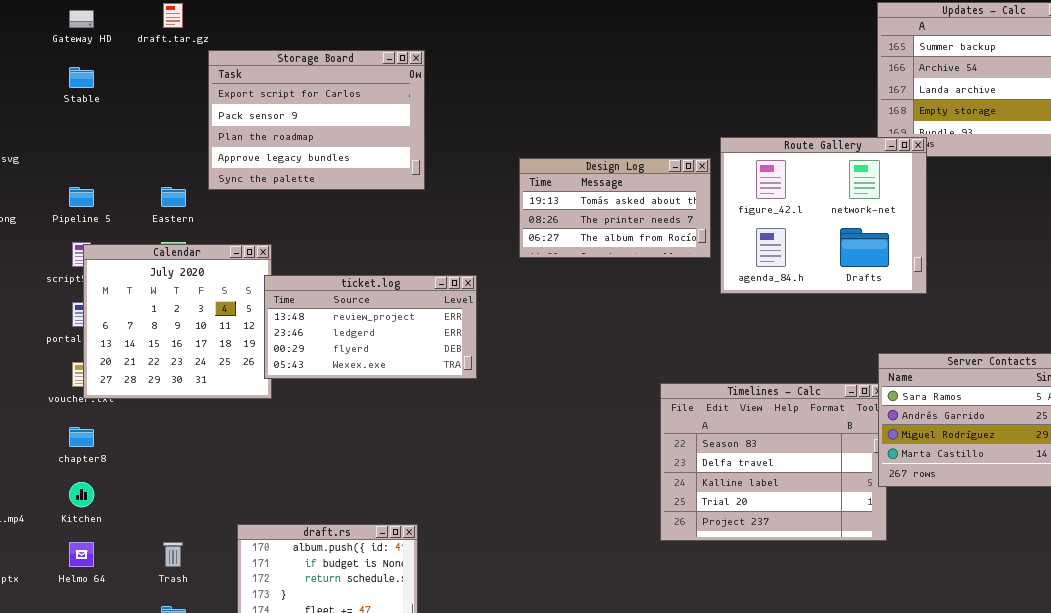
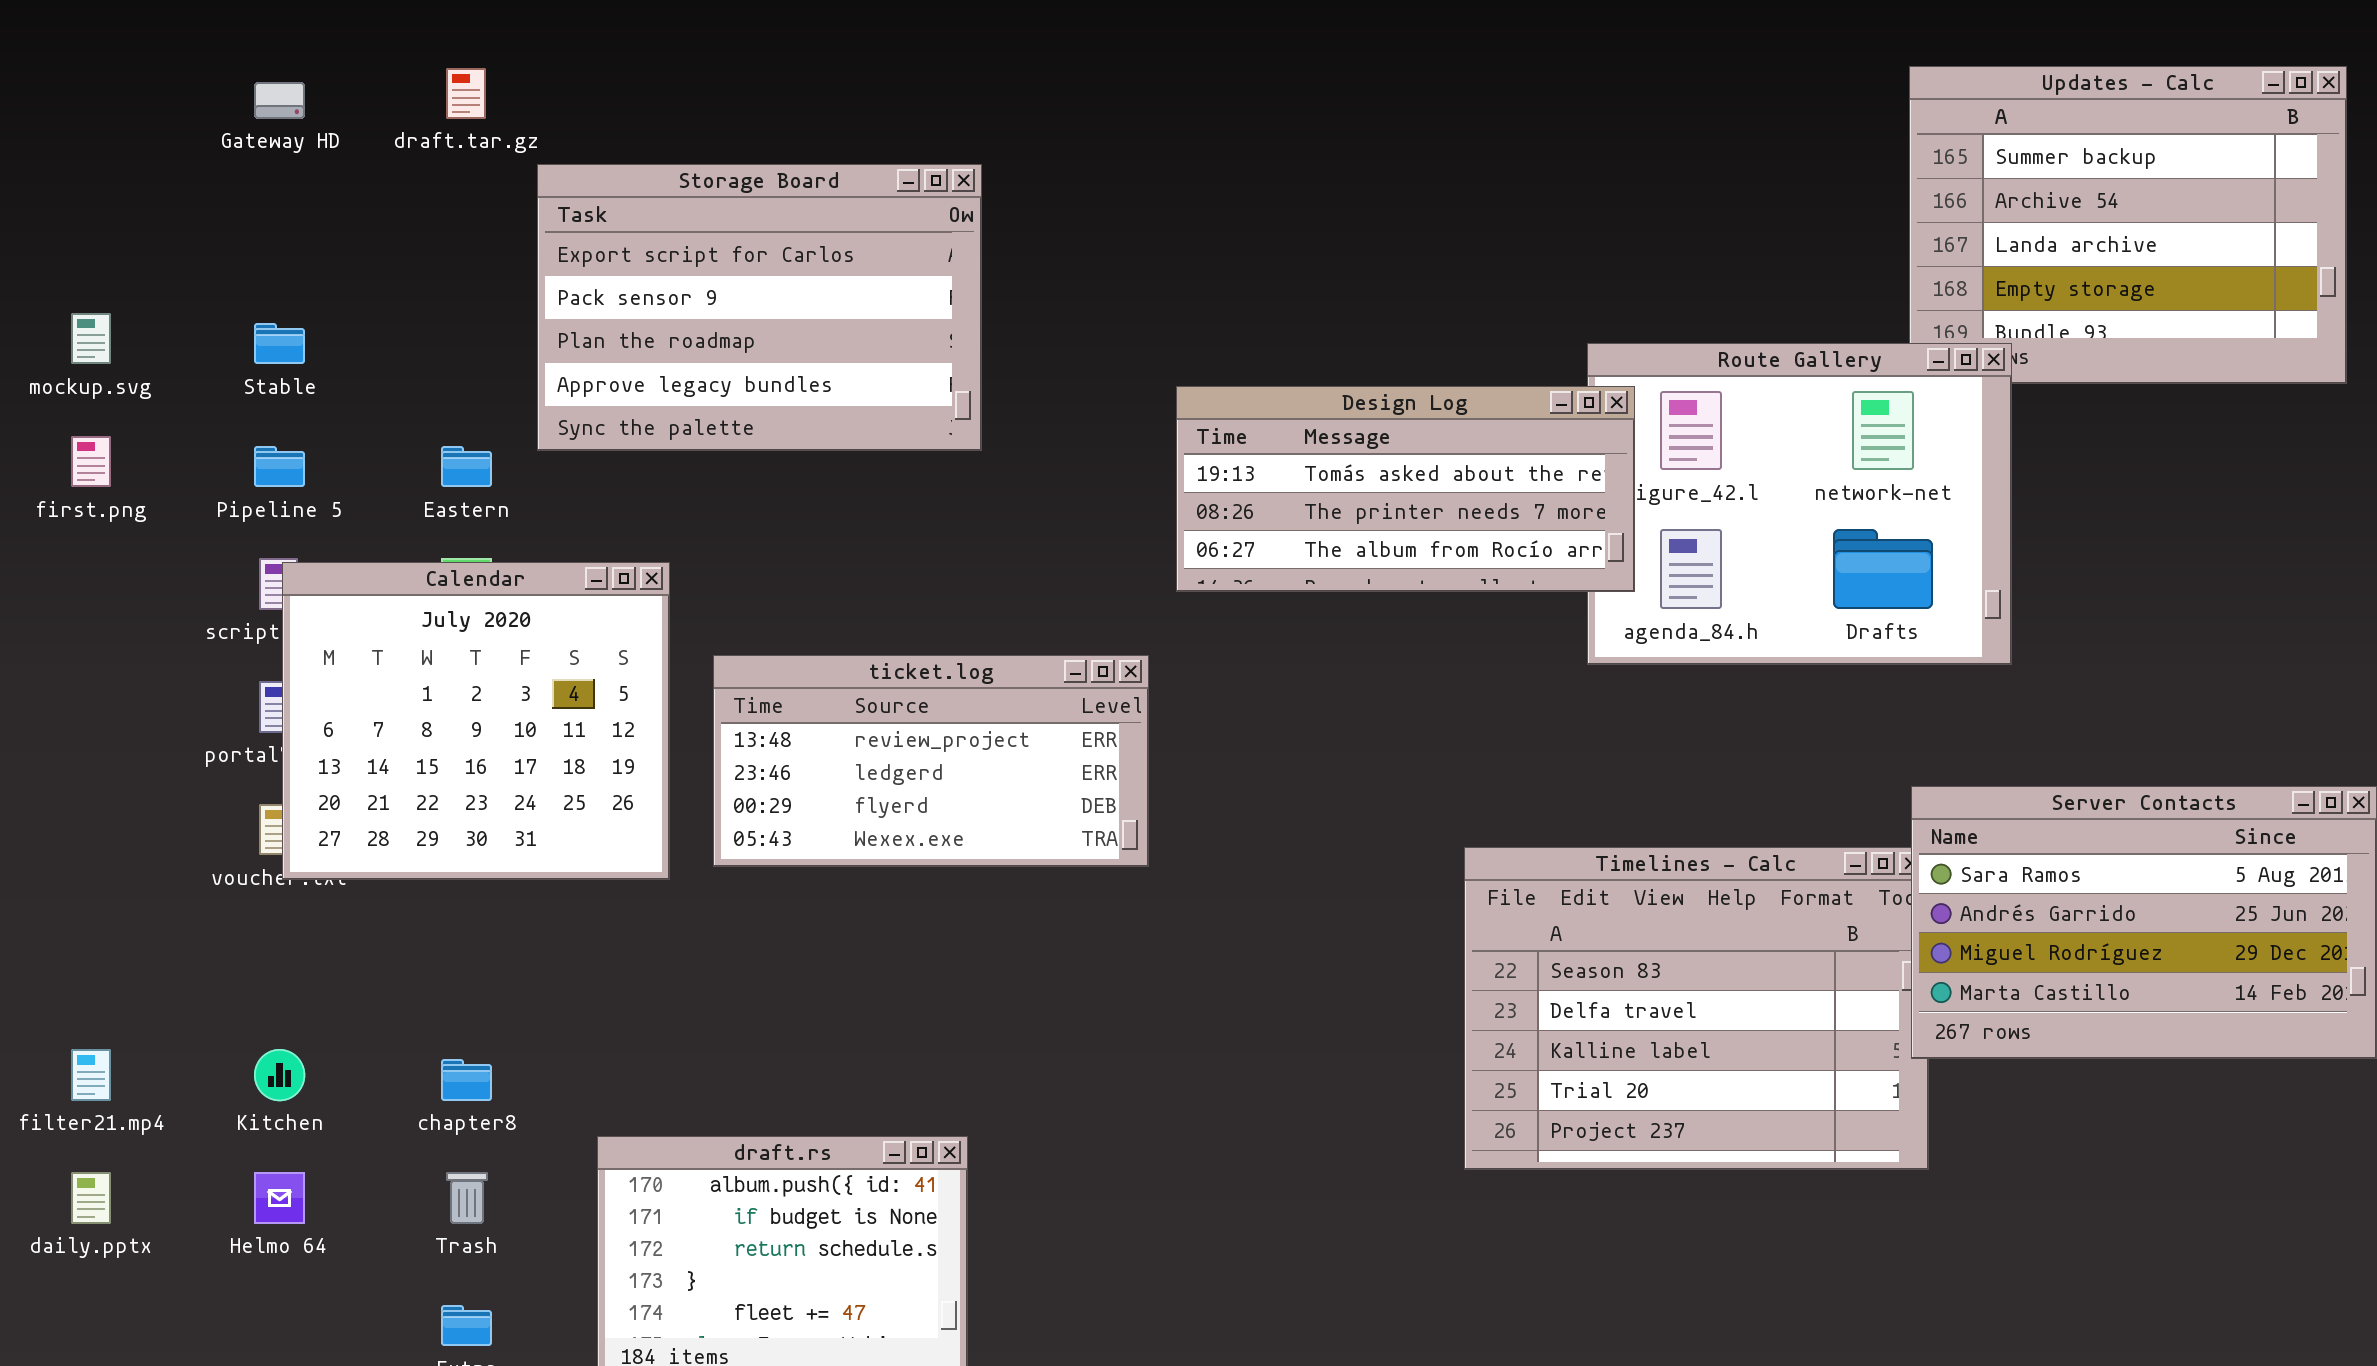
Stable: [69,67,94,88] -> [254,323,305,364], moved
Design Log: [519,158,711,258] -> [1176,386,1635,592], resized
ticket.log: [264,275,477,379] -> [713,655,1149,867], moved
chapter8: [69,427,94,447] -> [441,1059,492,1101], moved

